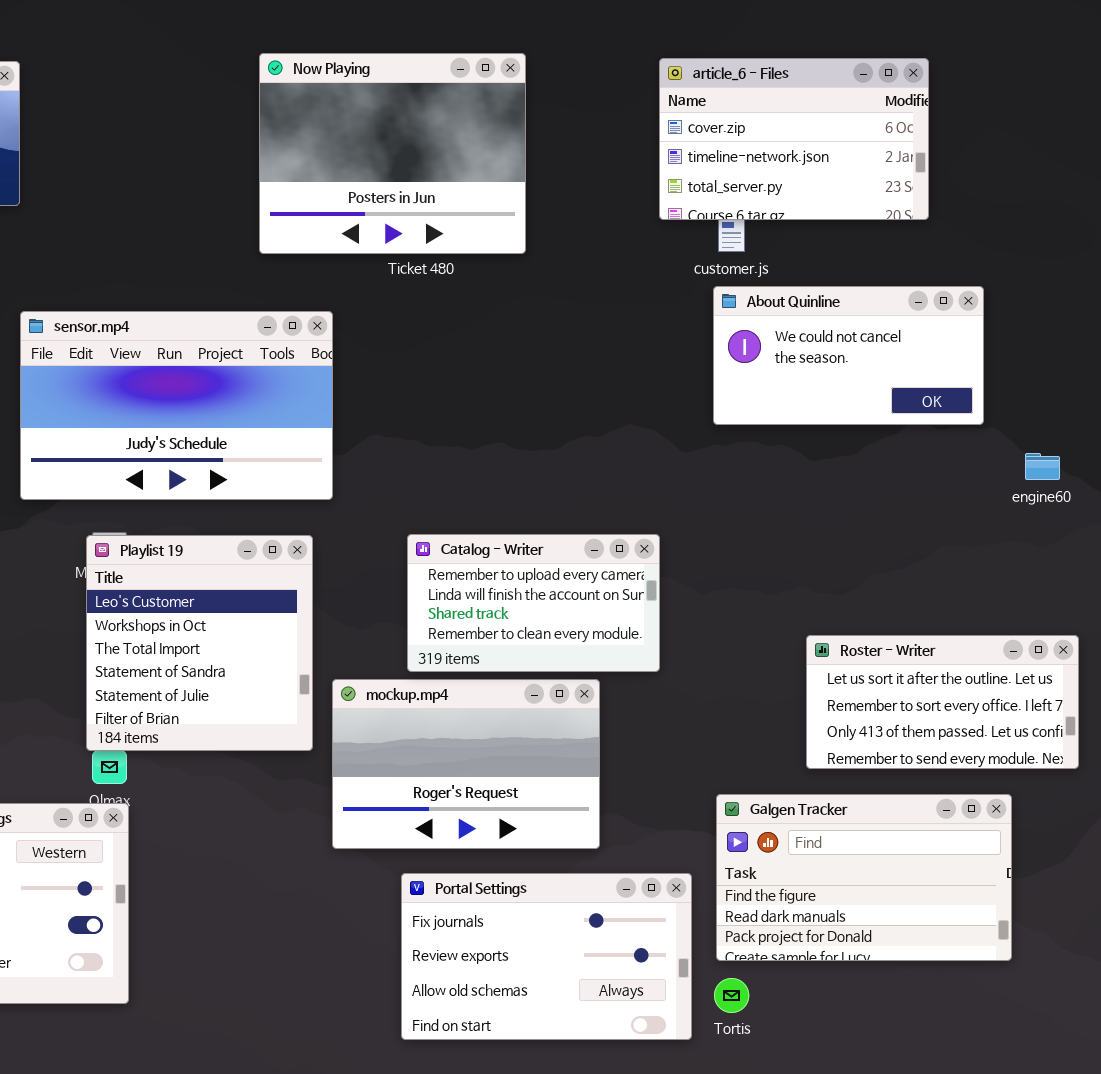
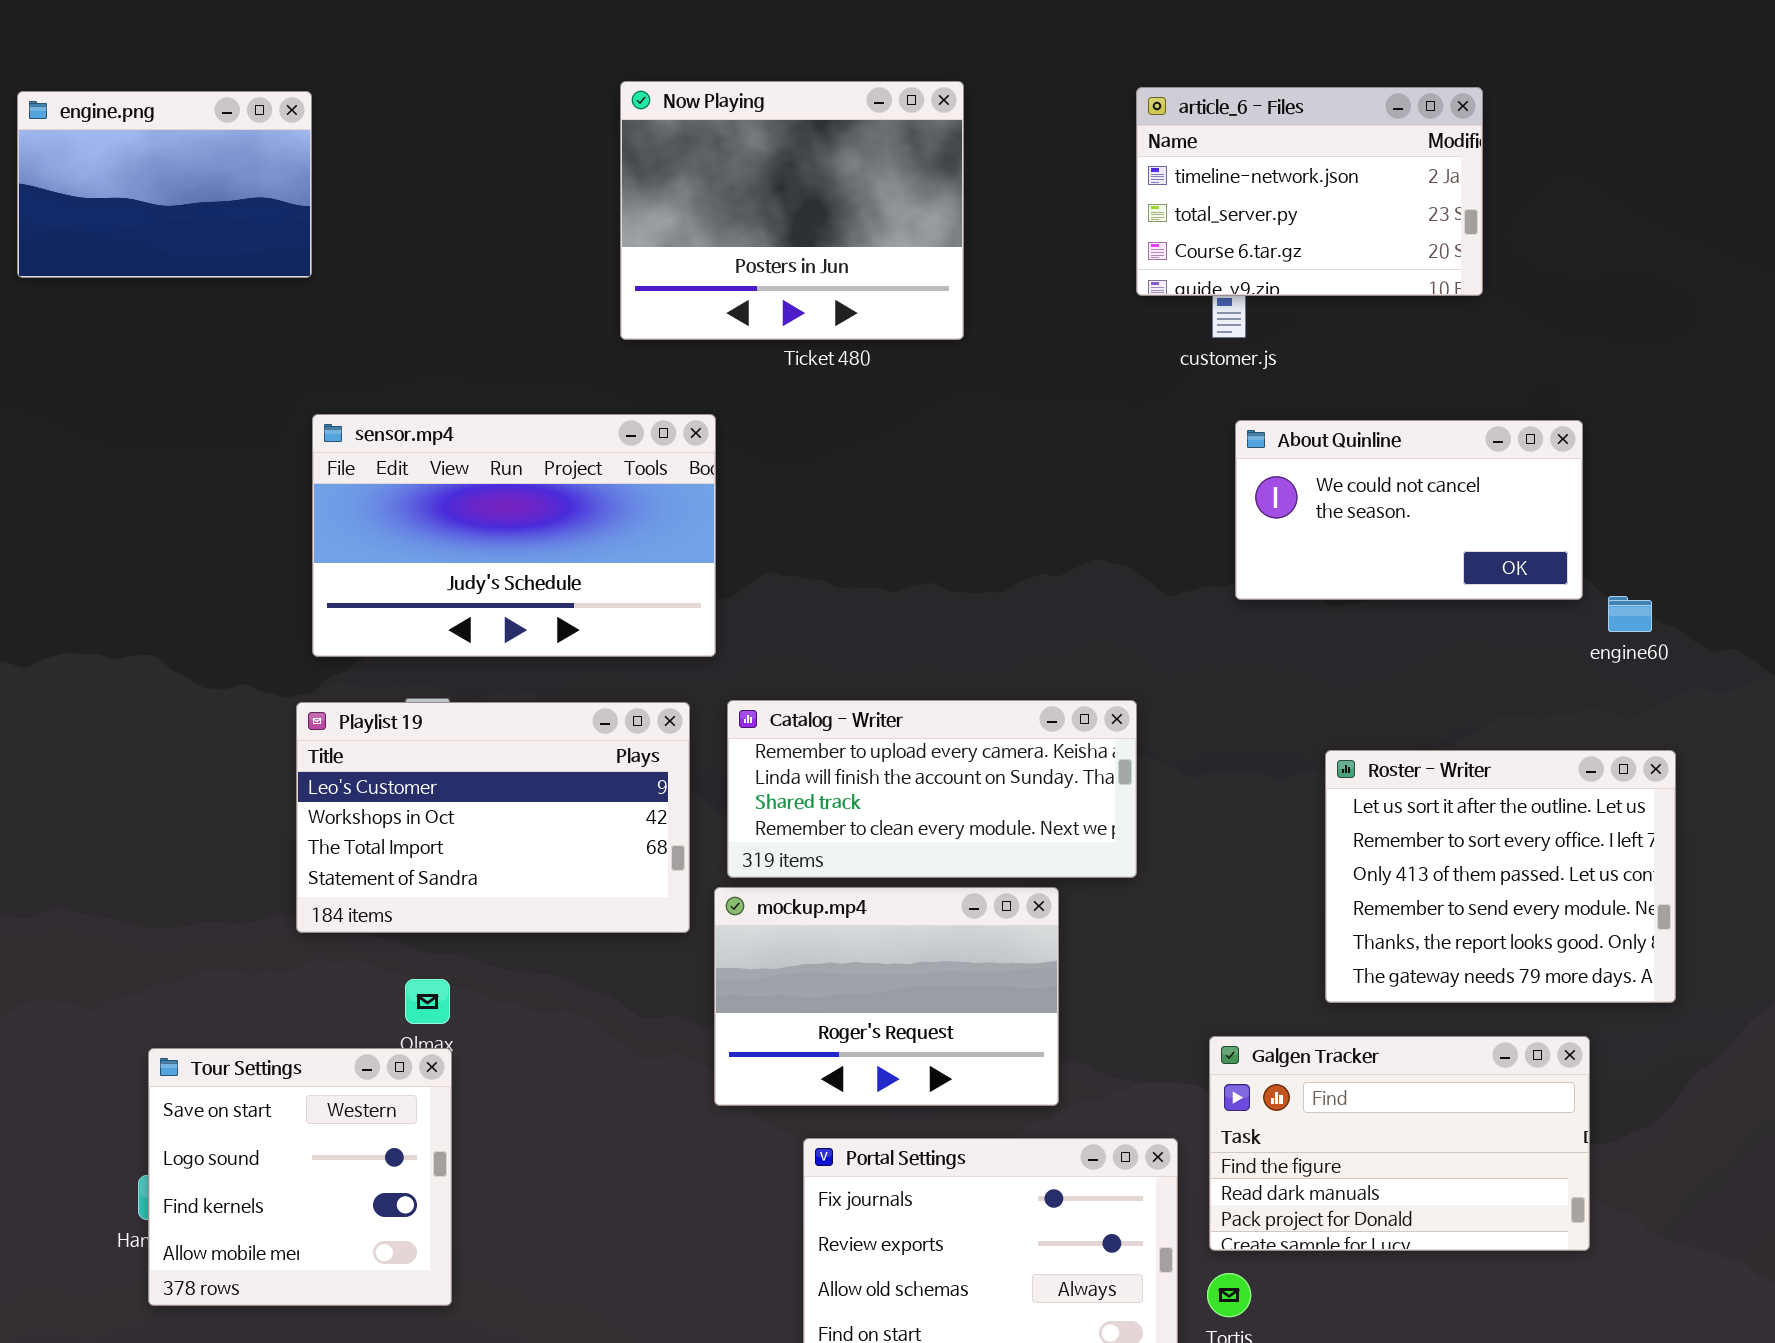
article_6 - Files: [659,58,929,220] -> [1136,87,1483,296], scrolled down 1 row
About Quinline: [713,286,984,425] -> [1235,420,1583,600], moved
Catalog - Writer: [407,534,660,672] -> [727,700,1137,878], resized
Playlist 19: [86,535,313,751] -> [296,702,690,933], resized
Roster - Writer: [806,635,1079,769] -> [1325,750,1676,1003], resized

